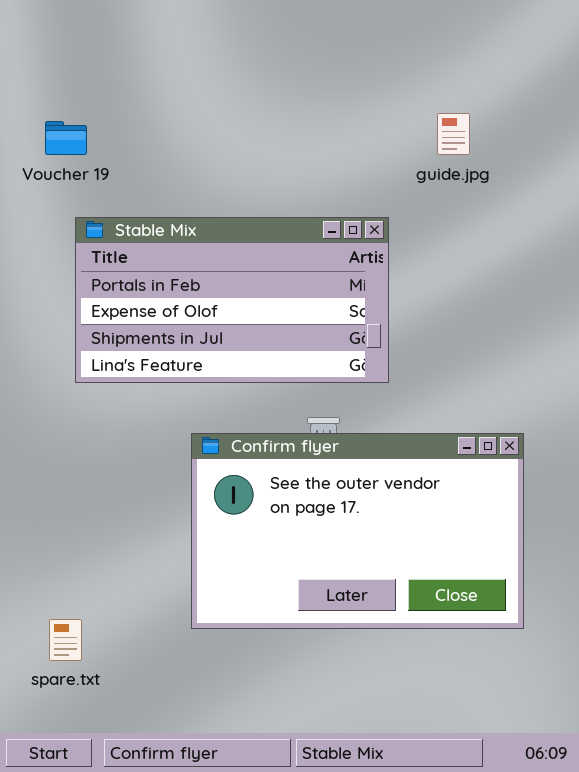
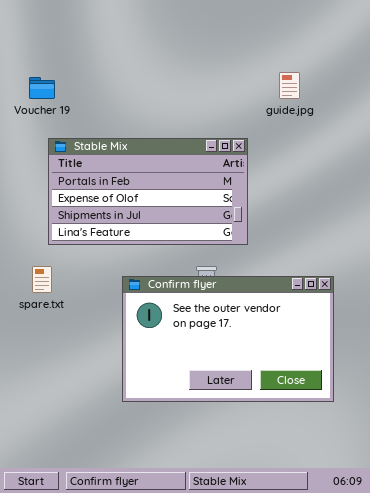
spare.txt: [49,619,82,661] -> [32,266,52,293], moved

